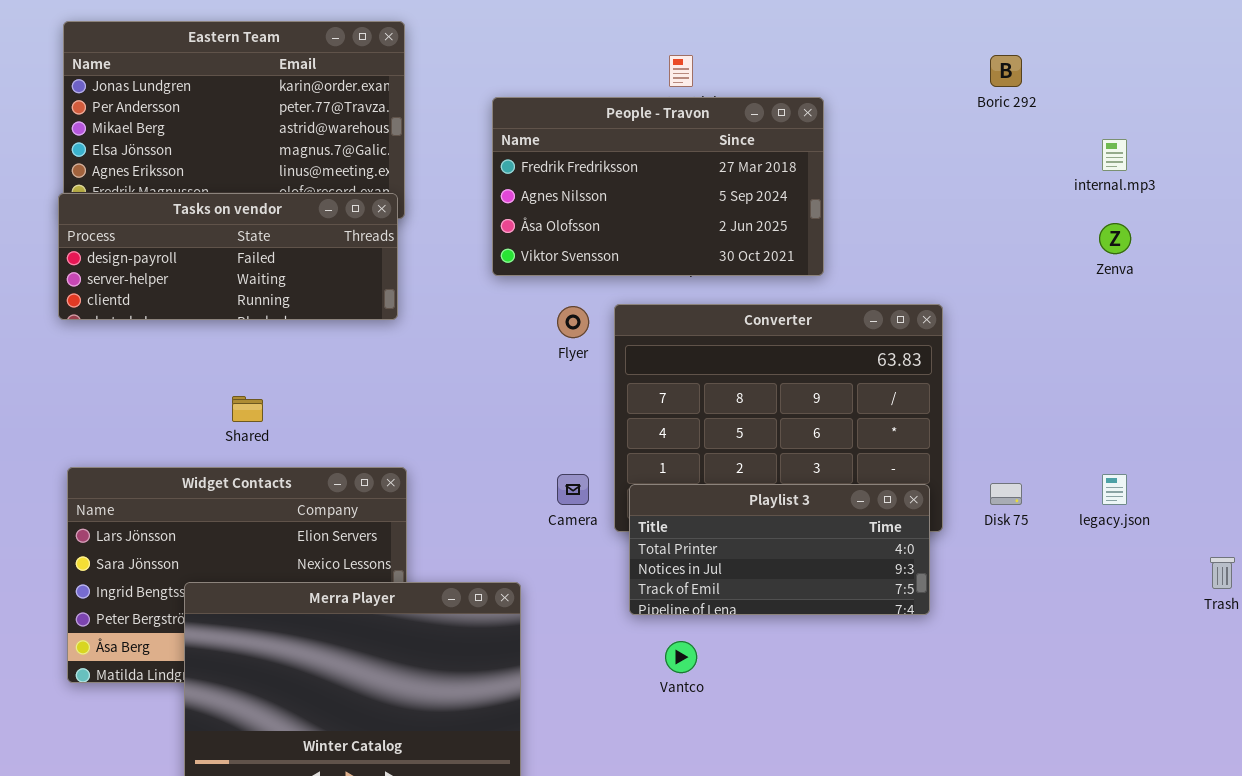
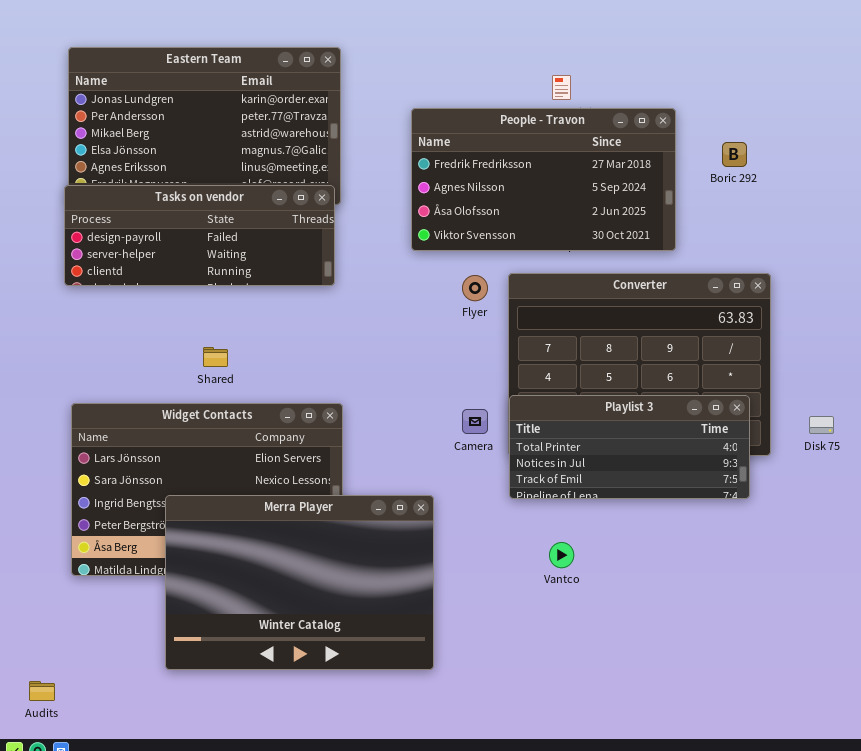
Boric 292: [990,55,1022,87] -> [722,142,747,167], moved
Playlist 3: [629,484,930,615] -> [509,395,750,499], moved

